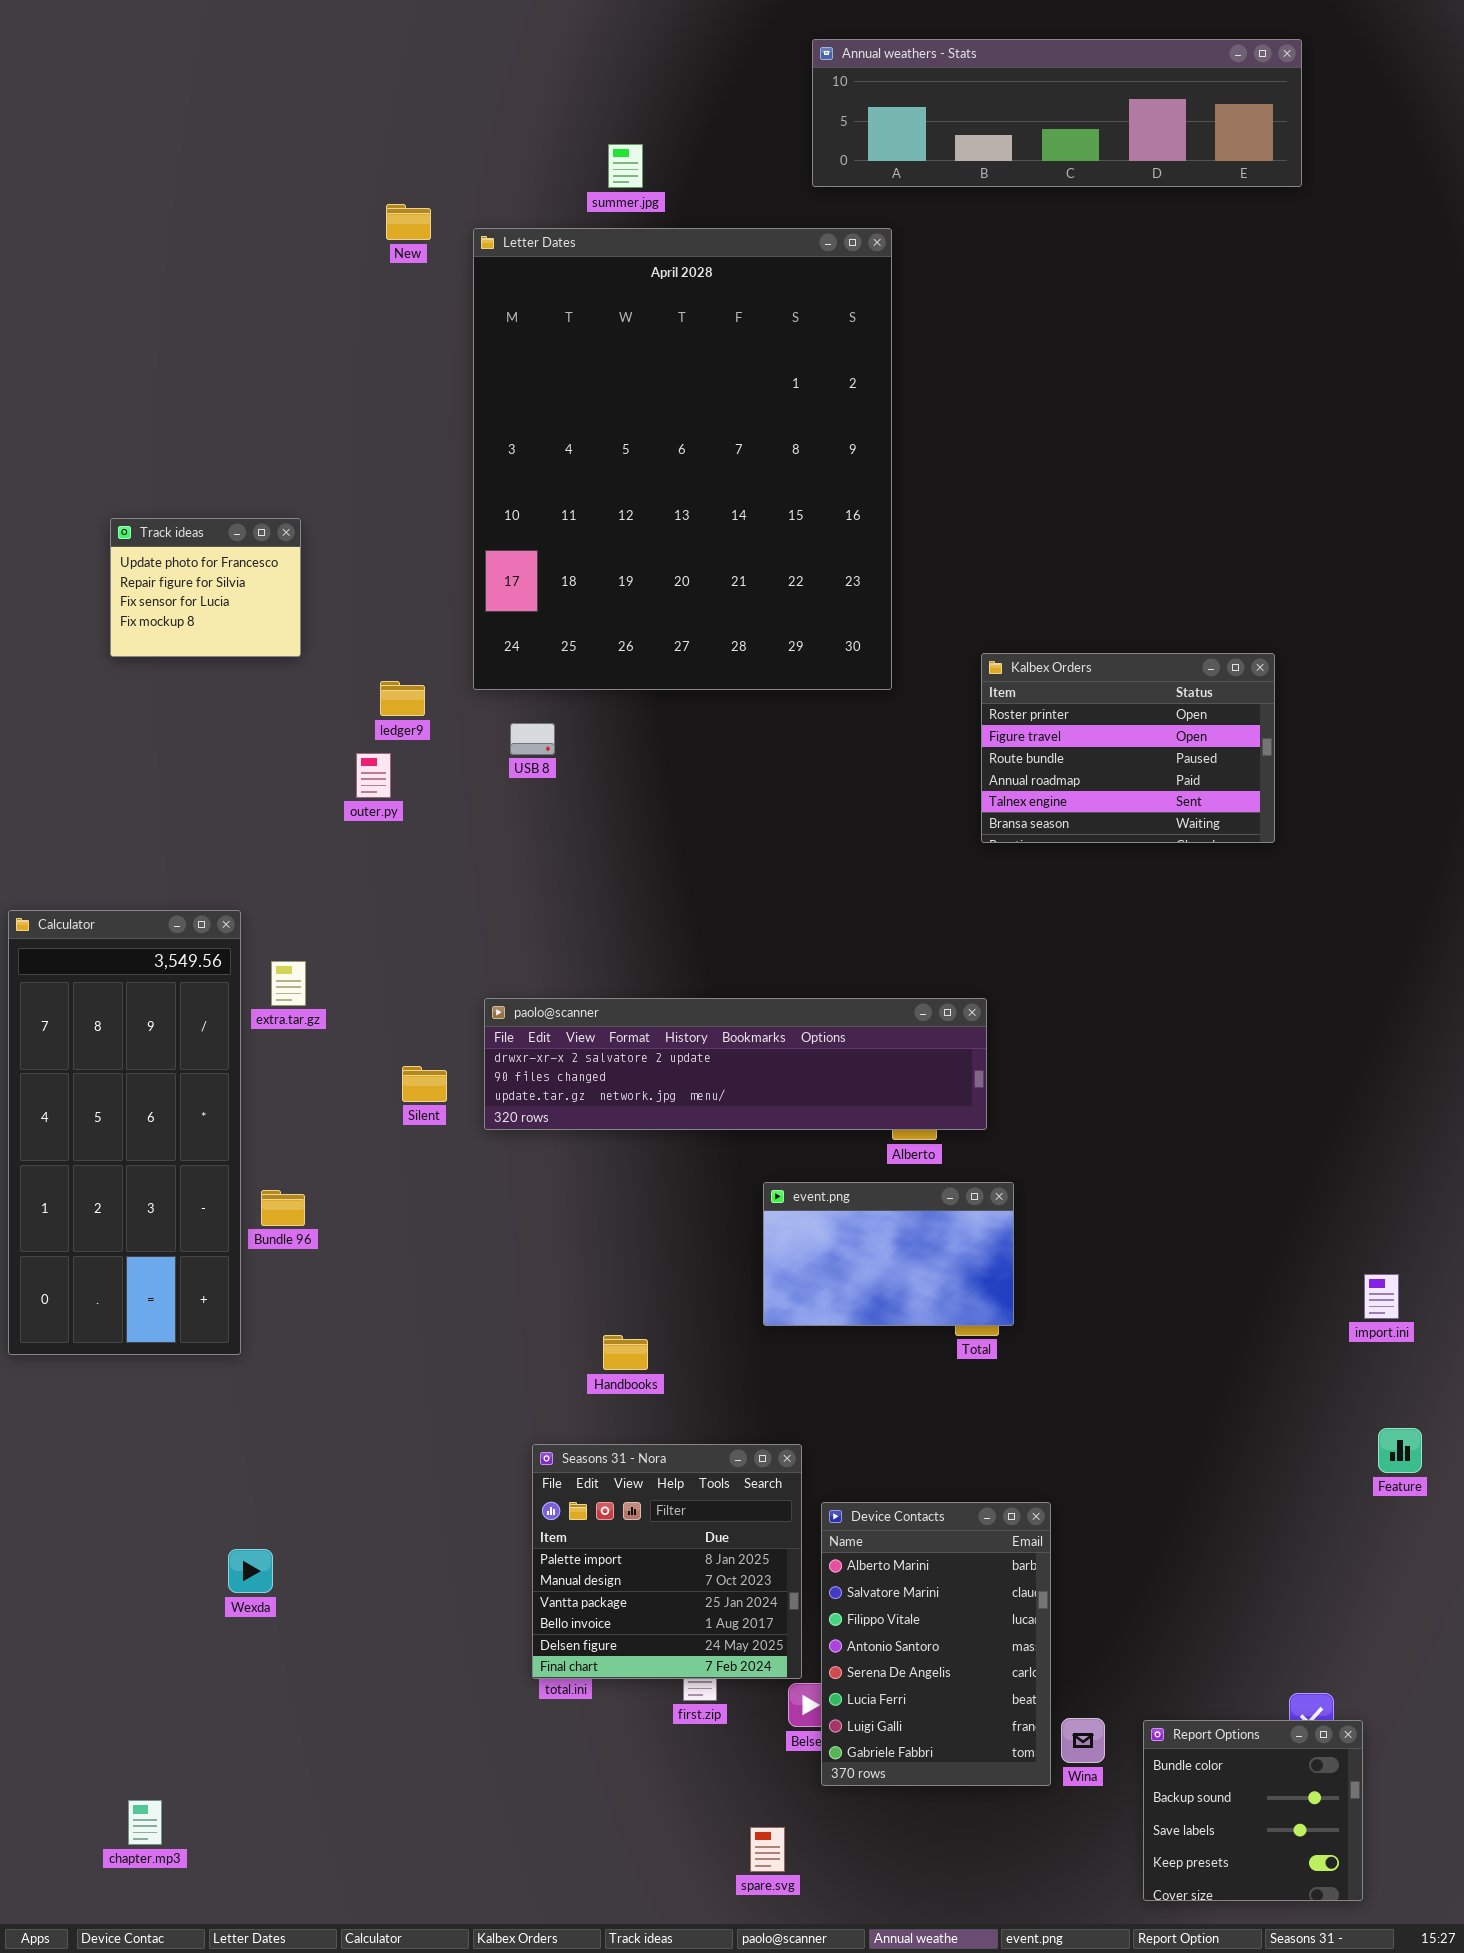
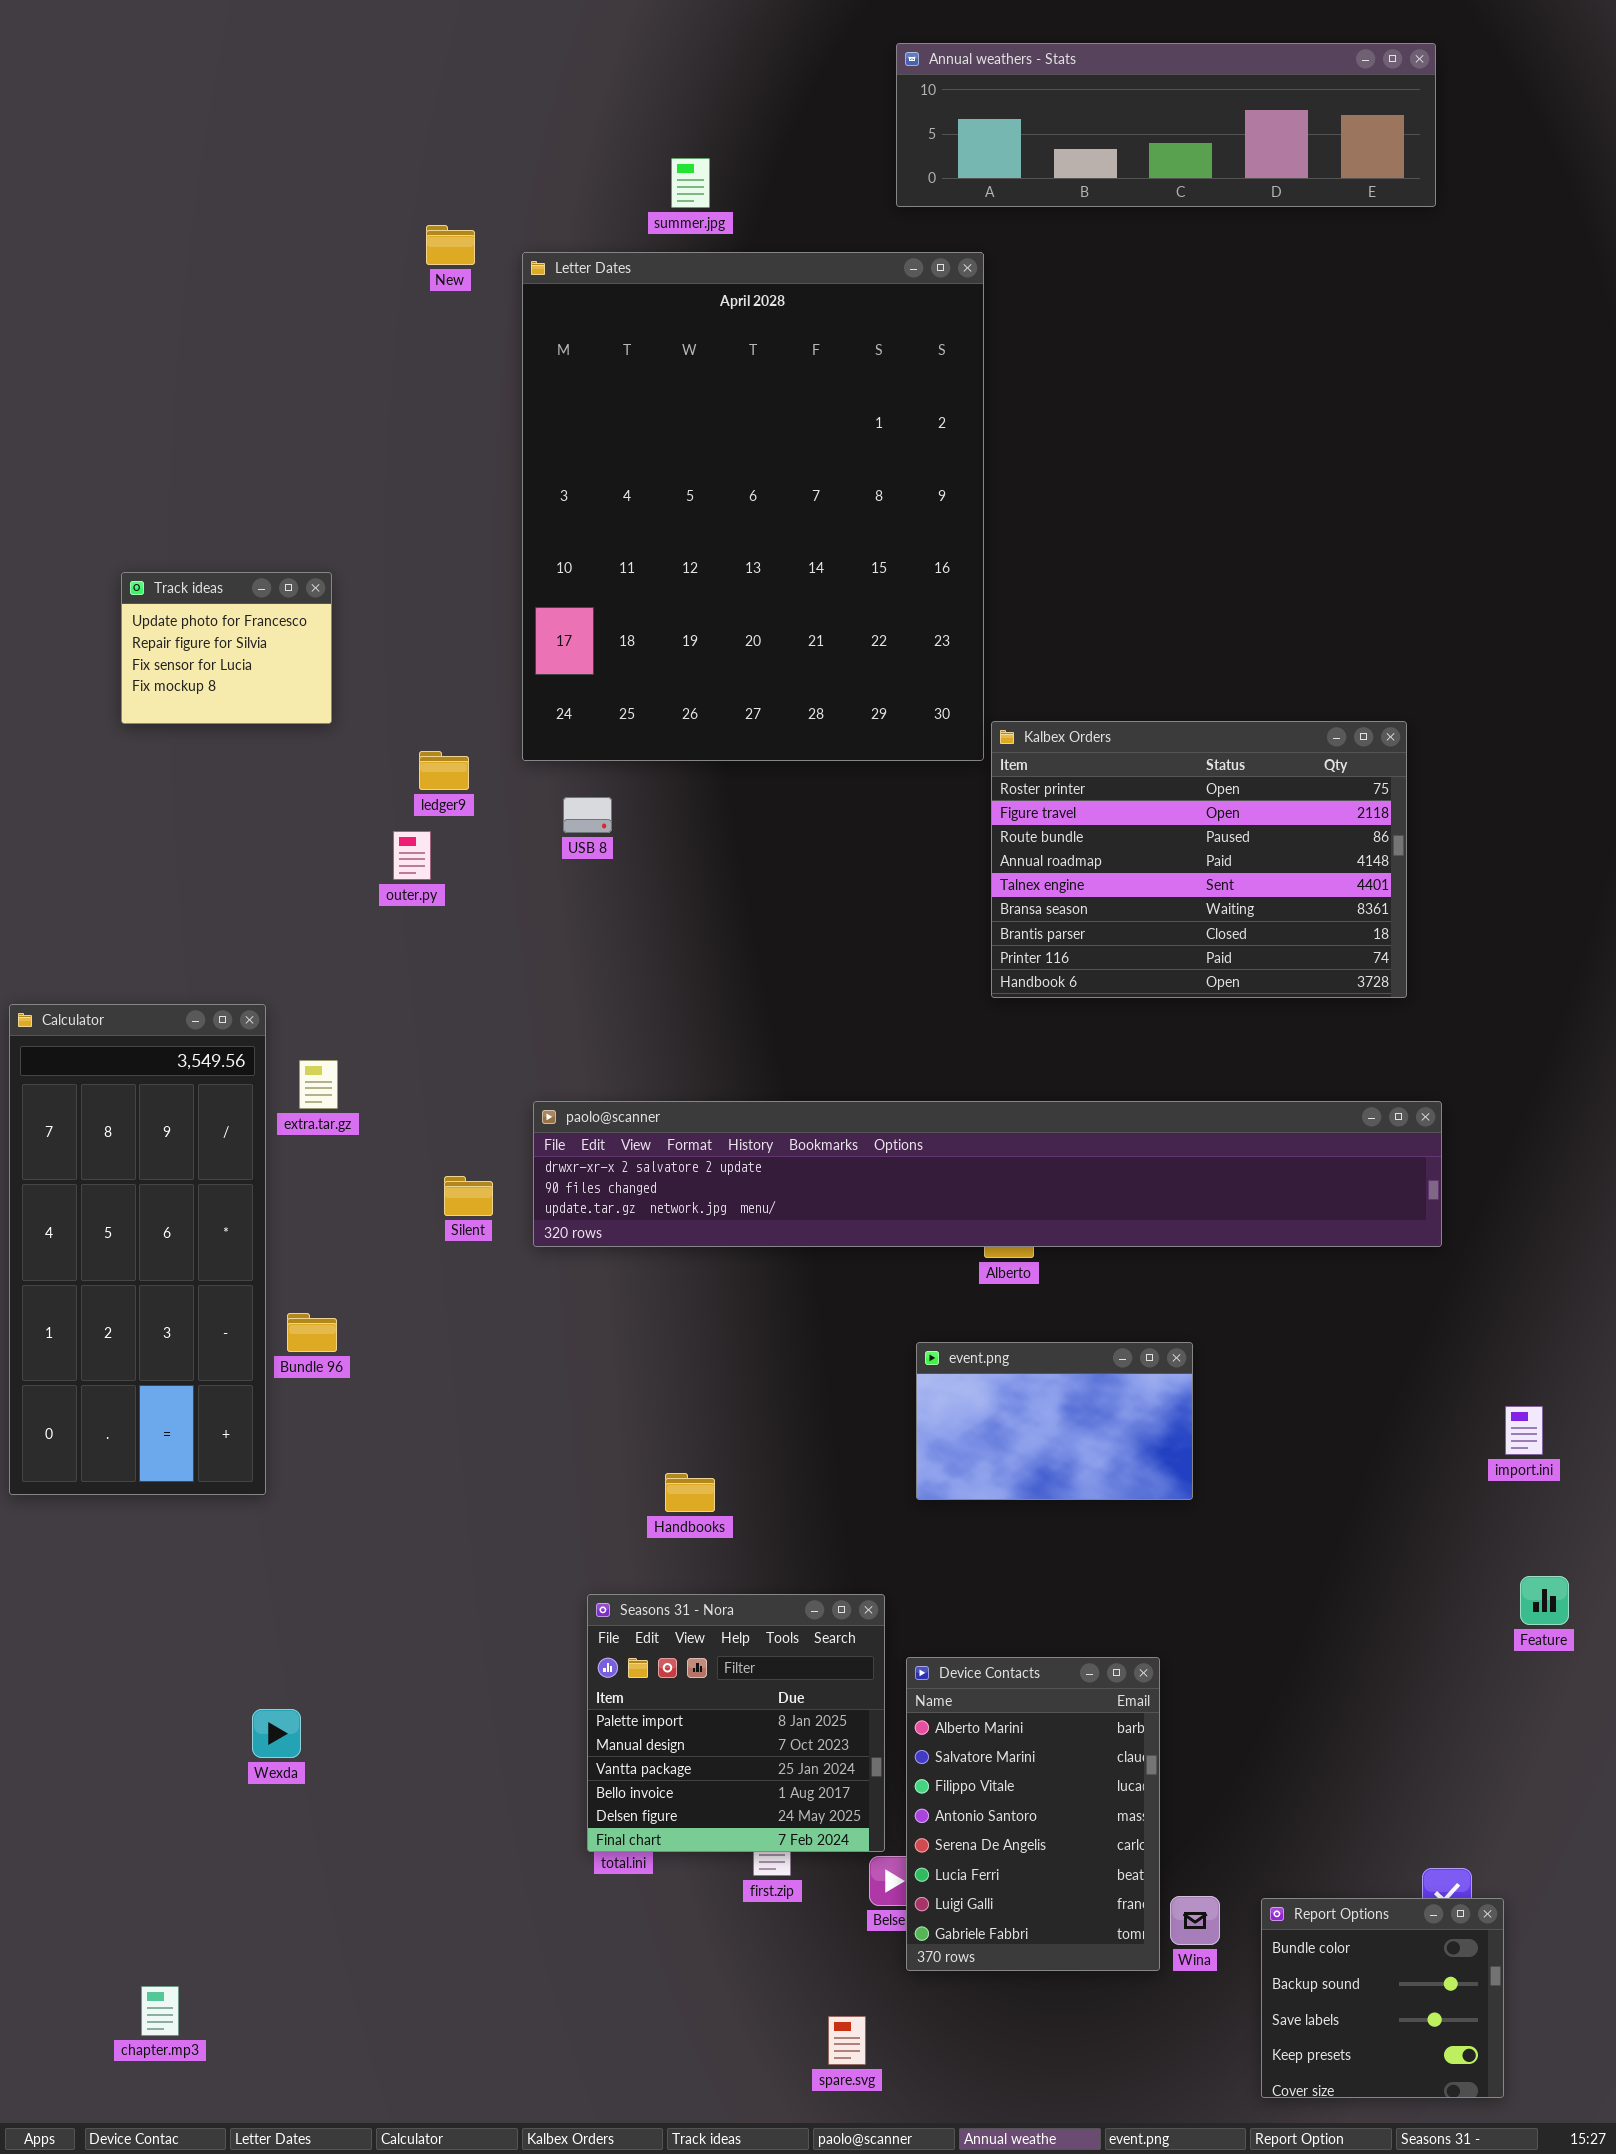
Kalbex Orders: [981,653,1275,843] -> [991,721,1407,998], resized
paolo@scanner: [484,998,987,1130] -> [533,1101,1442,1247], resized
event.png: [763,1182,1014,1326] -> [916,1342,1193,1500], moved

